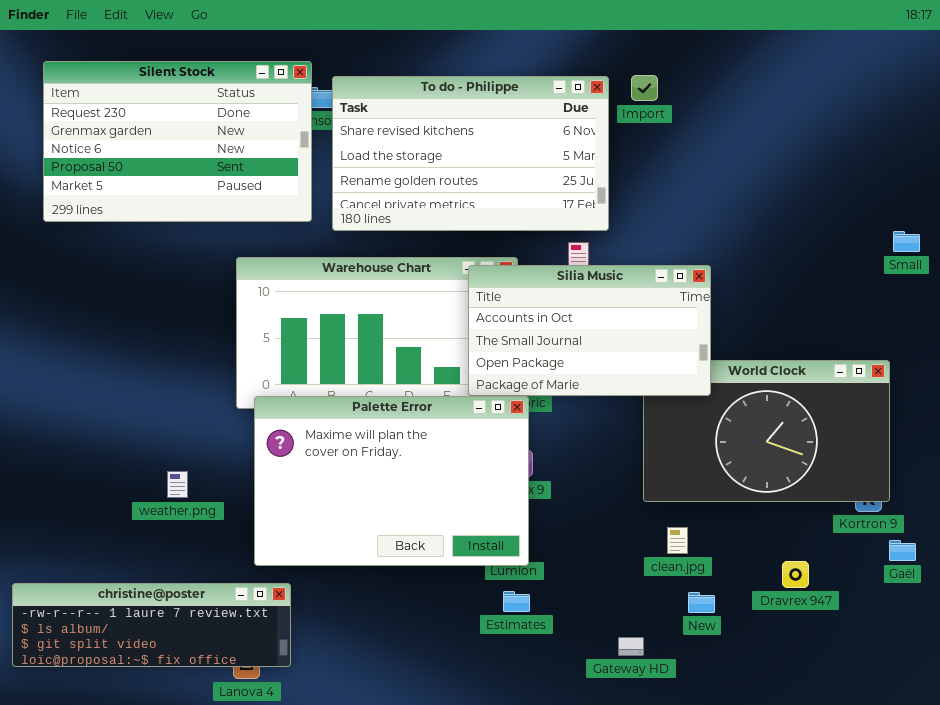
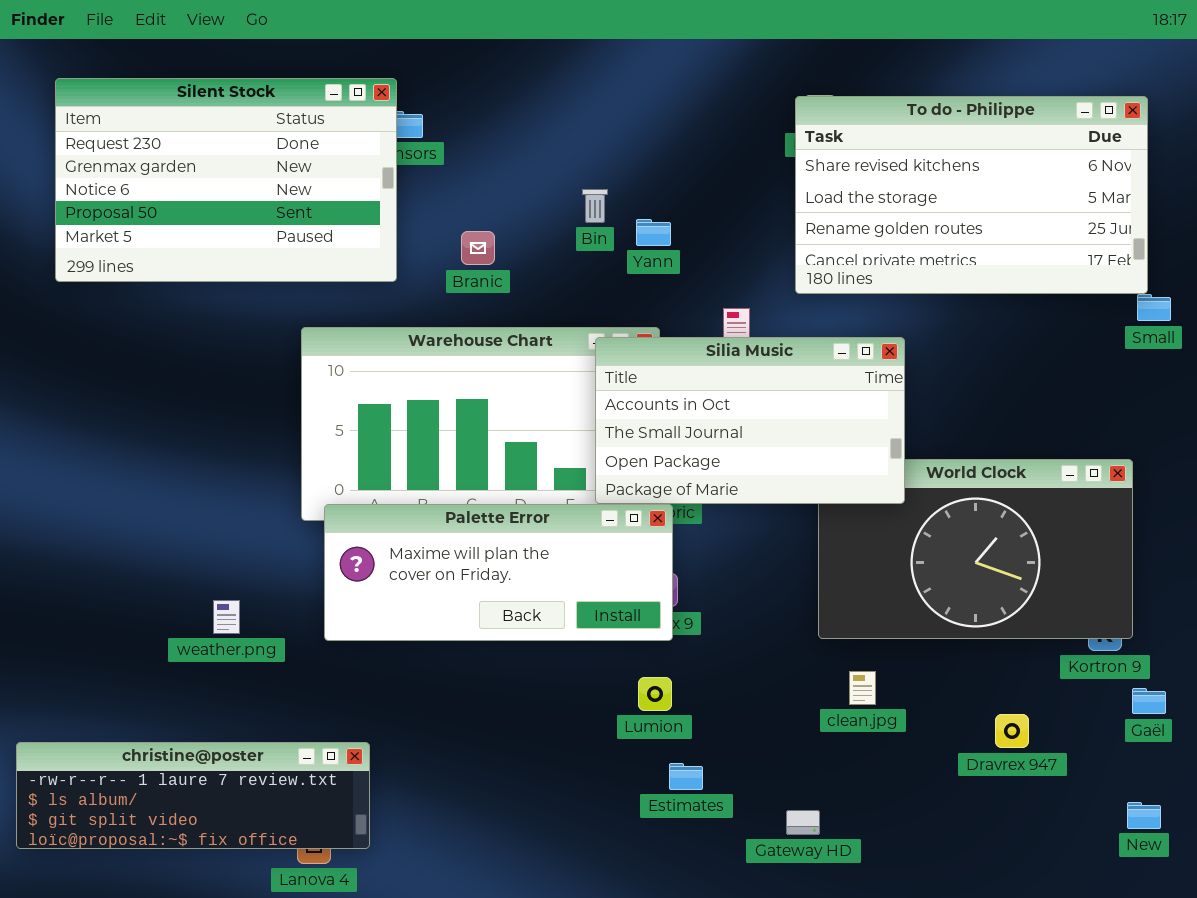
To do - Philippe: [332,76,609,231] -> [795,96,1148,294], moved
Palette Error: [254,396,529,566] -> [324,504,673,641], resized
Estimates: [503,591,530,612] -> [669,763,703,790], moved
New: [688,592,715,613] -> [1127,802,1161,829], moved

